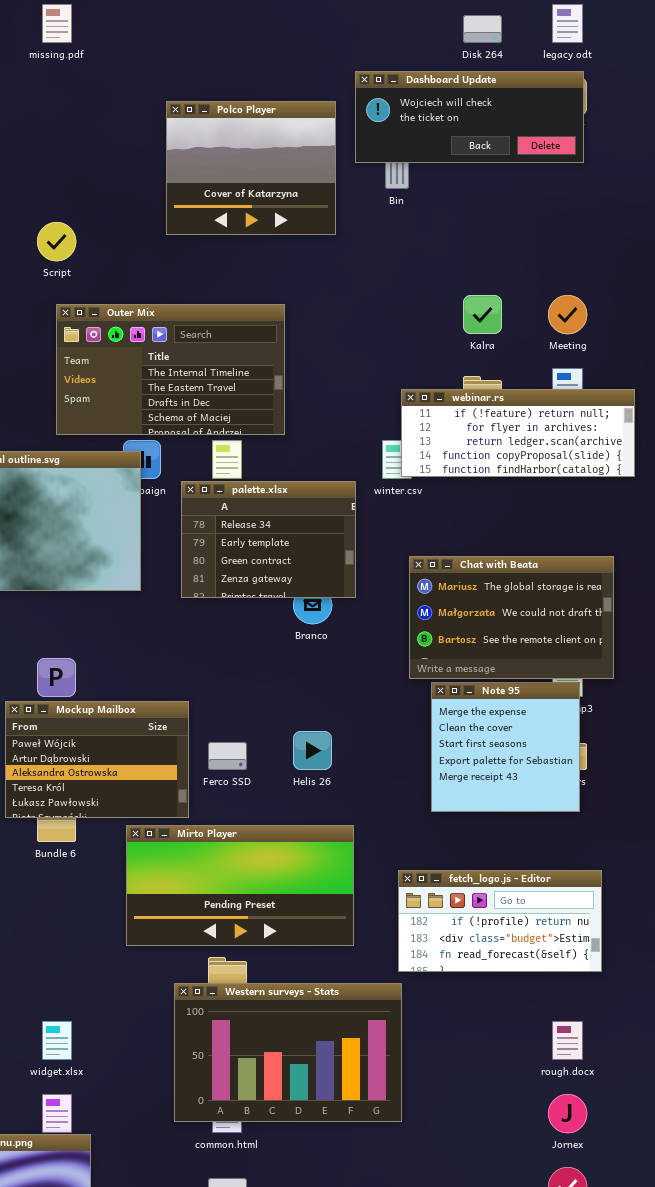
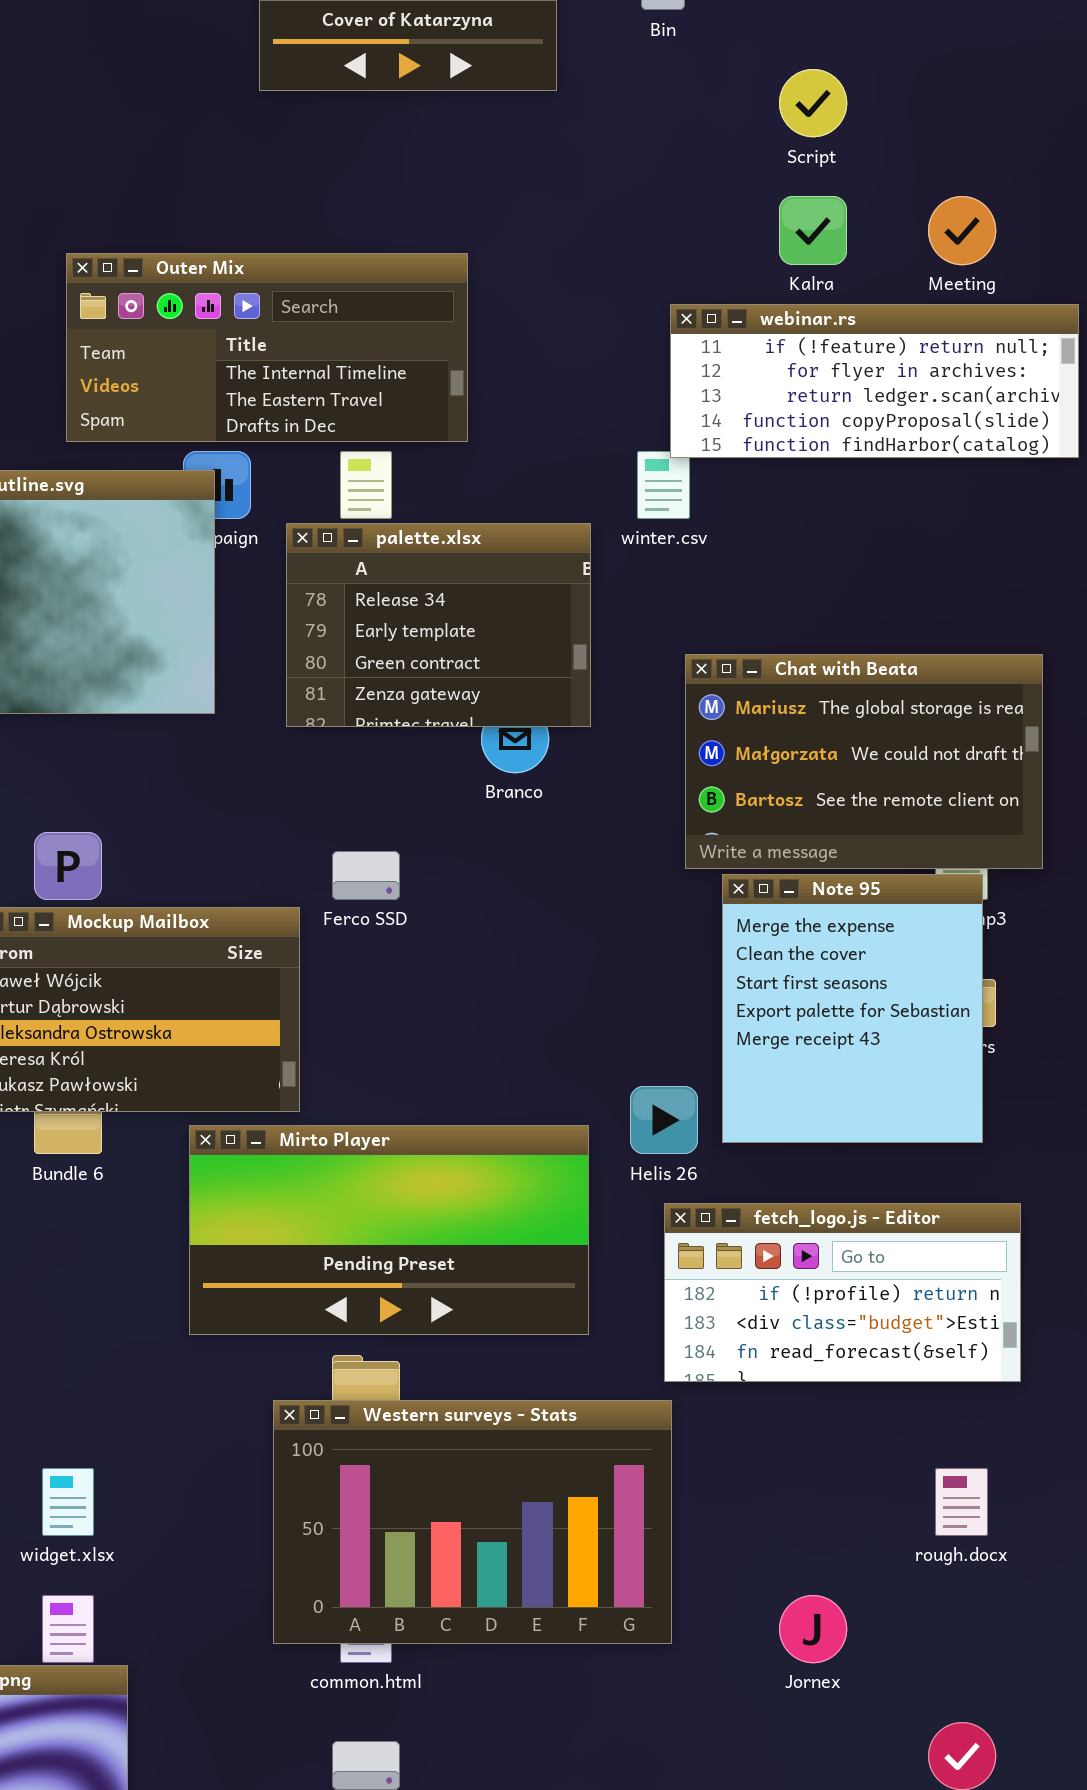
Script: [37,222,76,261] -> [779,69,847,137], moved
Outer Mix: [56,304,285,435] -> [66,253,468,442], resized
webinar.rs: [401,389,635,477] -> [670,304,1079,458], moved
Note 95: [431,682,580,812] -> [722,874,983,1143], resized
Helis 26: [293,731,332,770] -> [630,1086,698,1154], moved
Ferco SSD: [208,742,247,770] -> [332,851,400,900], moved
Jornex: [548,1094,587,1133] -> [779,1595,847,1663], moved

